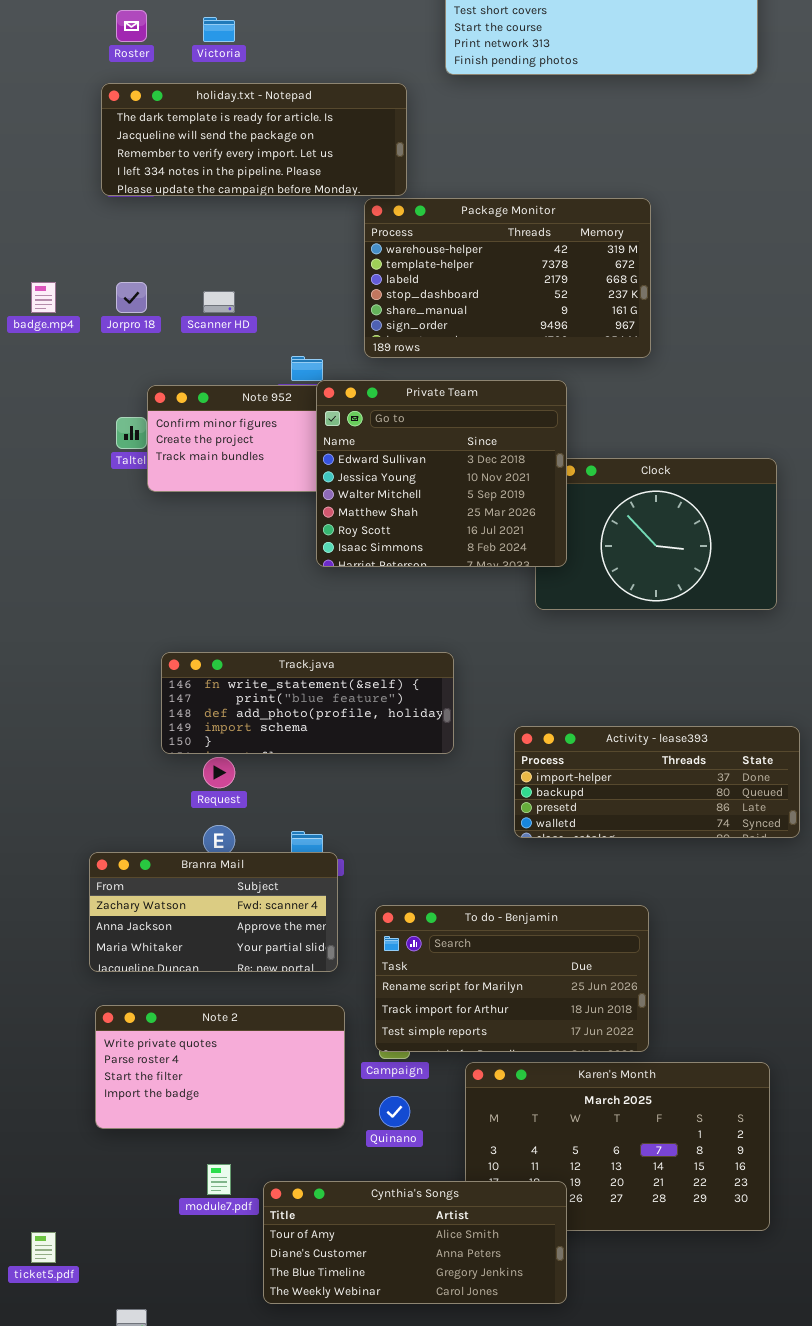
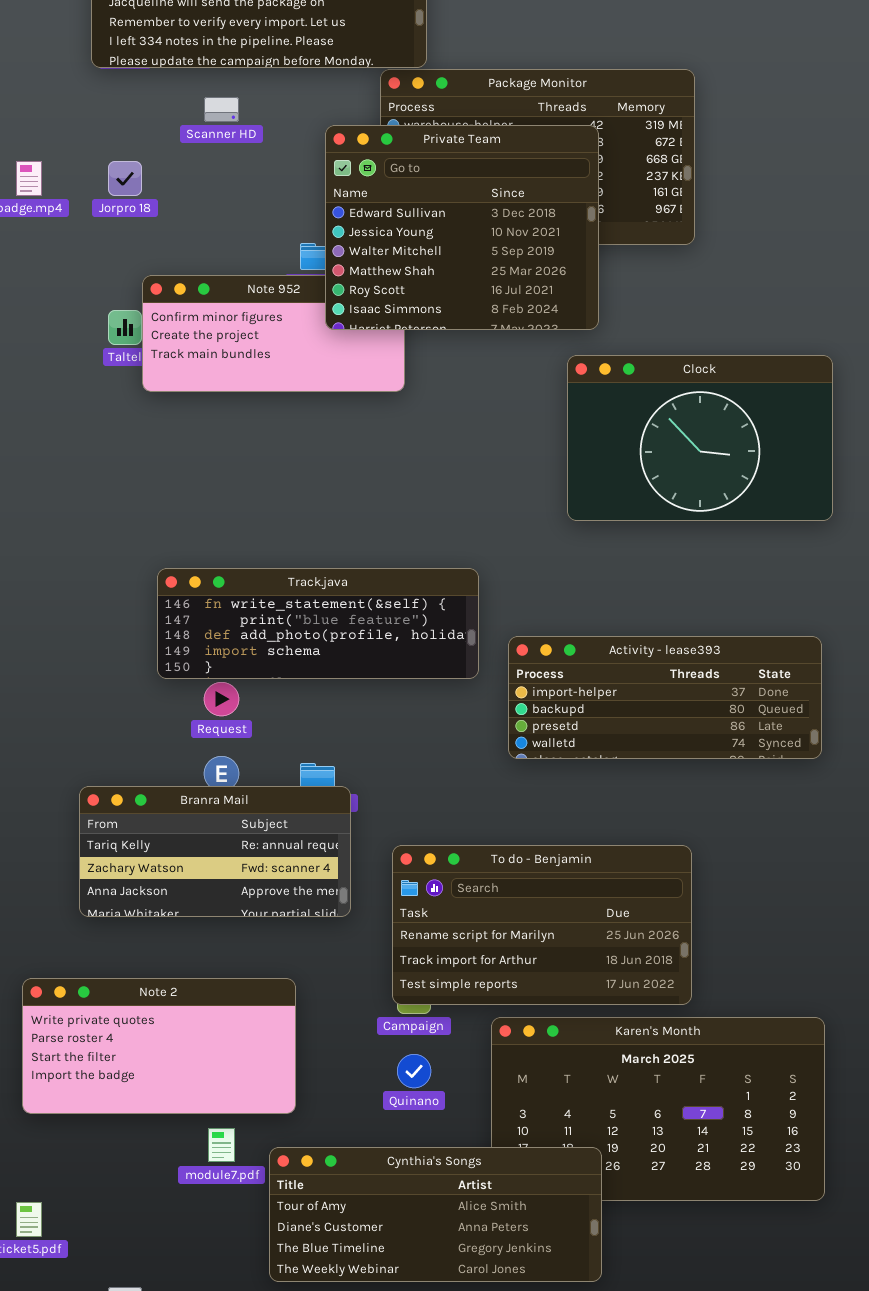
Scanner HD: [203,291,235,313] -> [204,97,239,122], moved
Private Team: [316,380,567,567] -> [325,125,599,330], moved
Activity - lease393: [514,726,800,838] -> [508,636,822,759], moved
Branra Mail: [89,852,338,972] -> [79,786,351,917], scrolled up 1 row
Note 2: [95,1005,345,1129] -> [22,978,296,1114], moved

